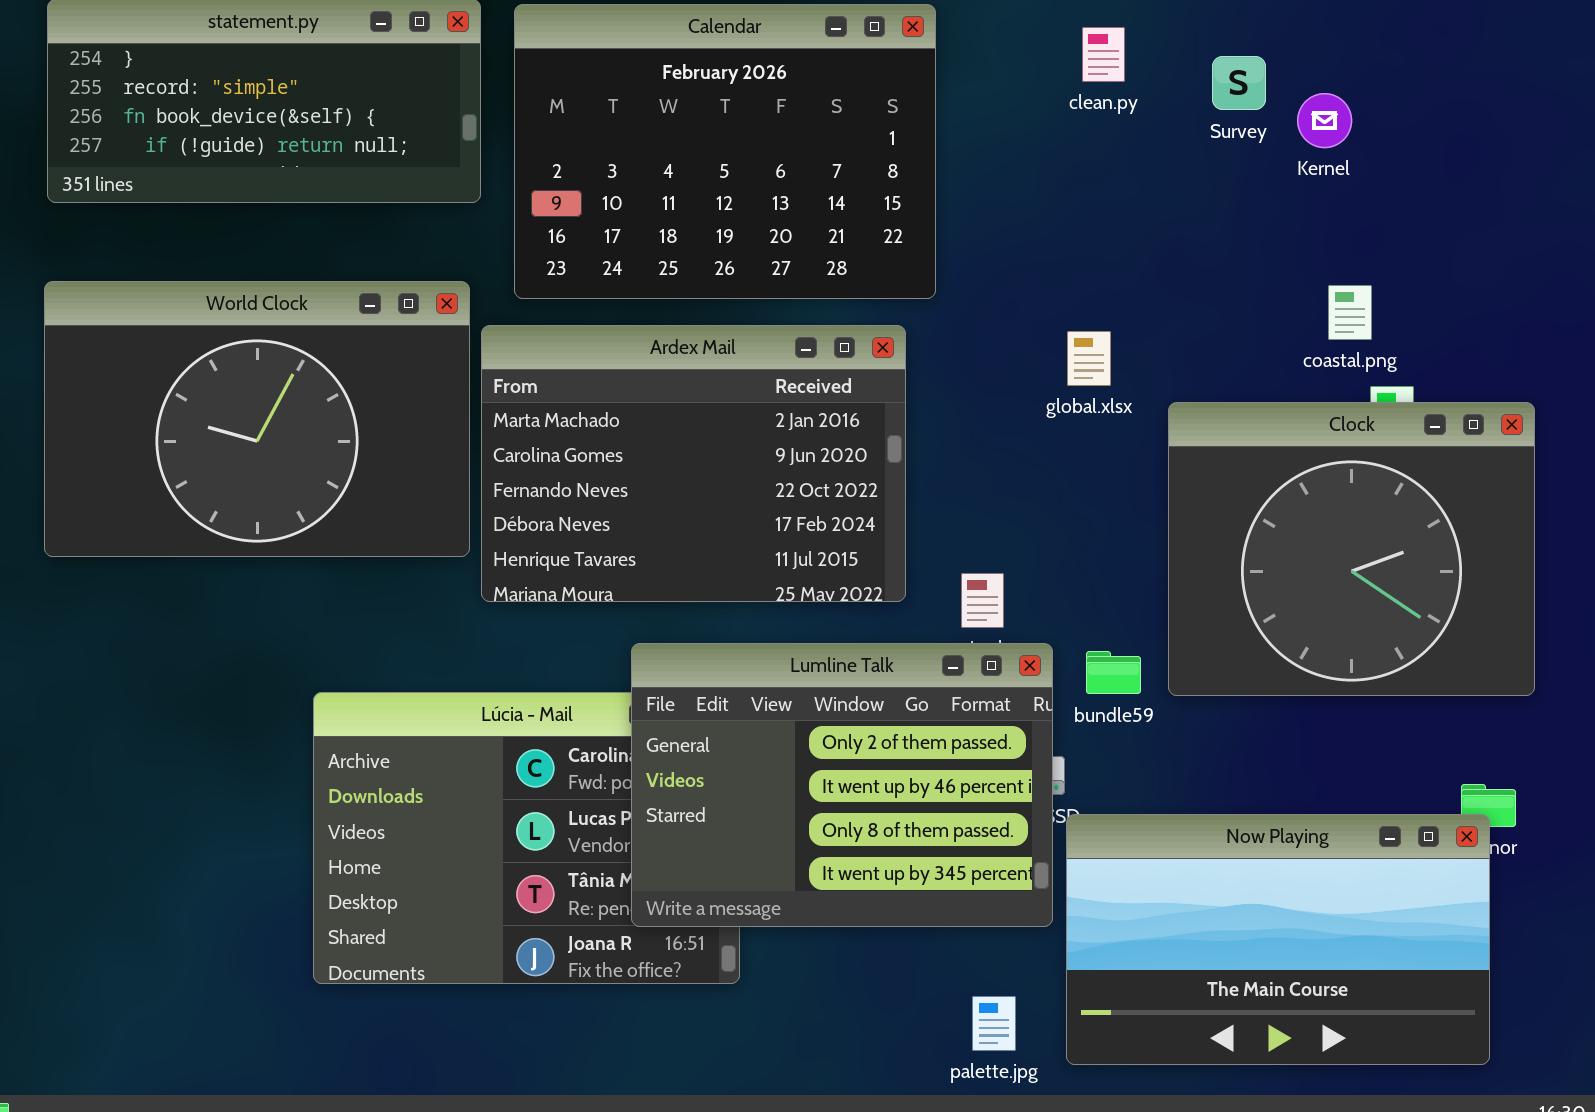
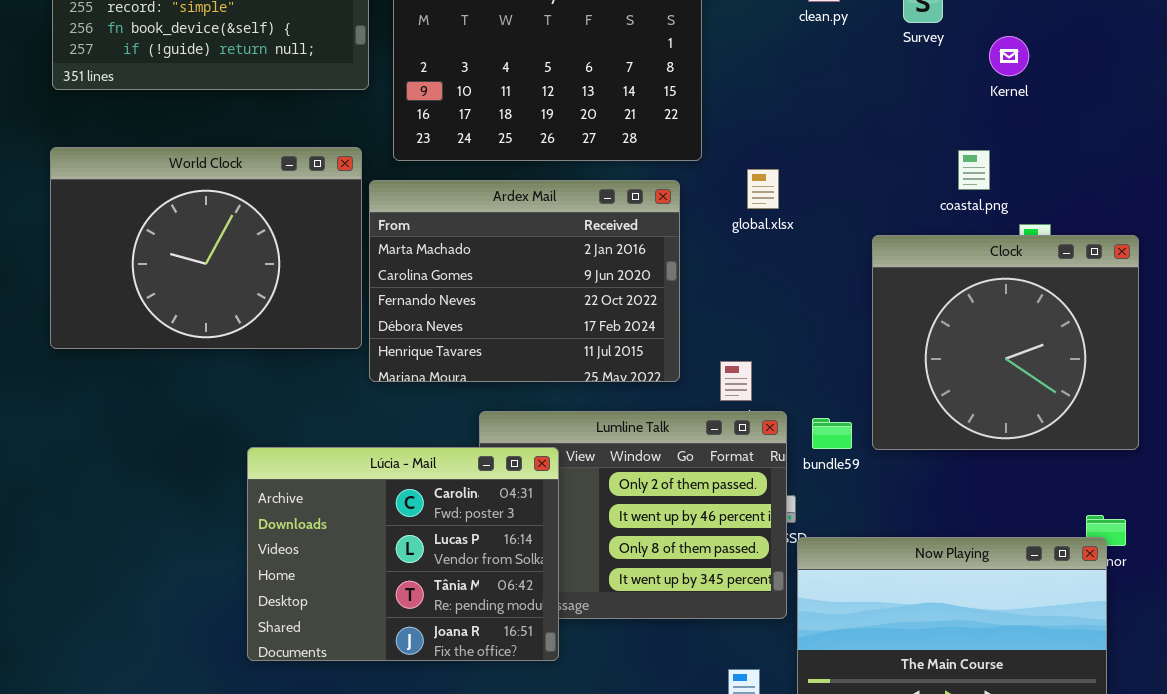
Kernel: [1297,93,1352,148] -> [989,36,1029,76], moved
coastal.png: [1328,285,1372,340] -> [958,150,990,190], moved
global.xlsx: [1067,331,1111,386] -> [747,169,779,209], moved
Lúcia - Mail: [313,692,740,984] -> [247,447,559,661], raised

